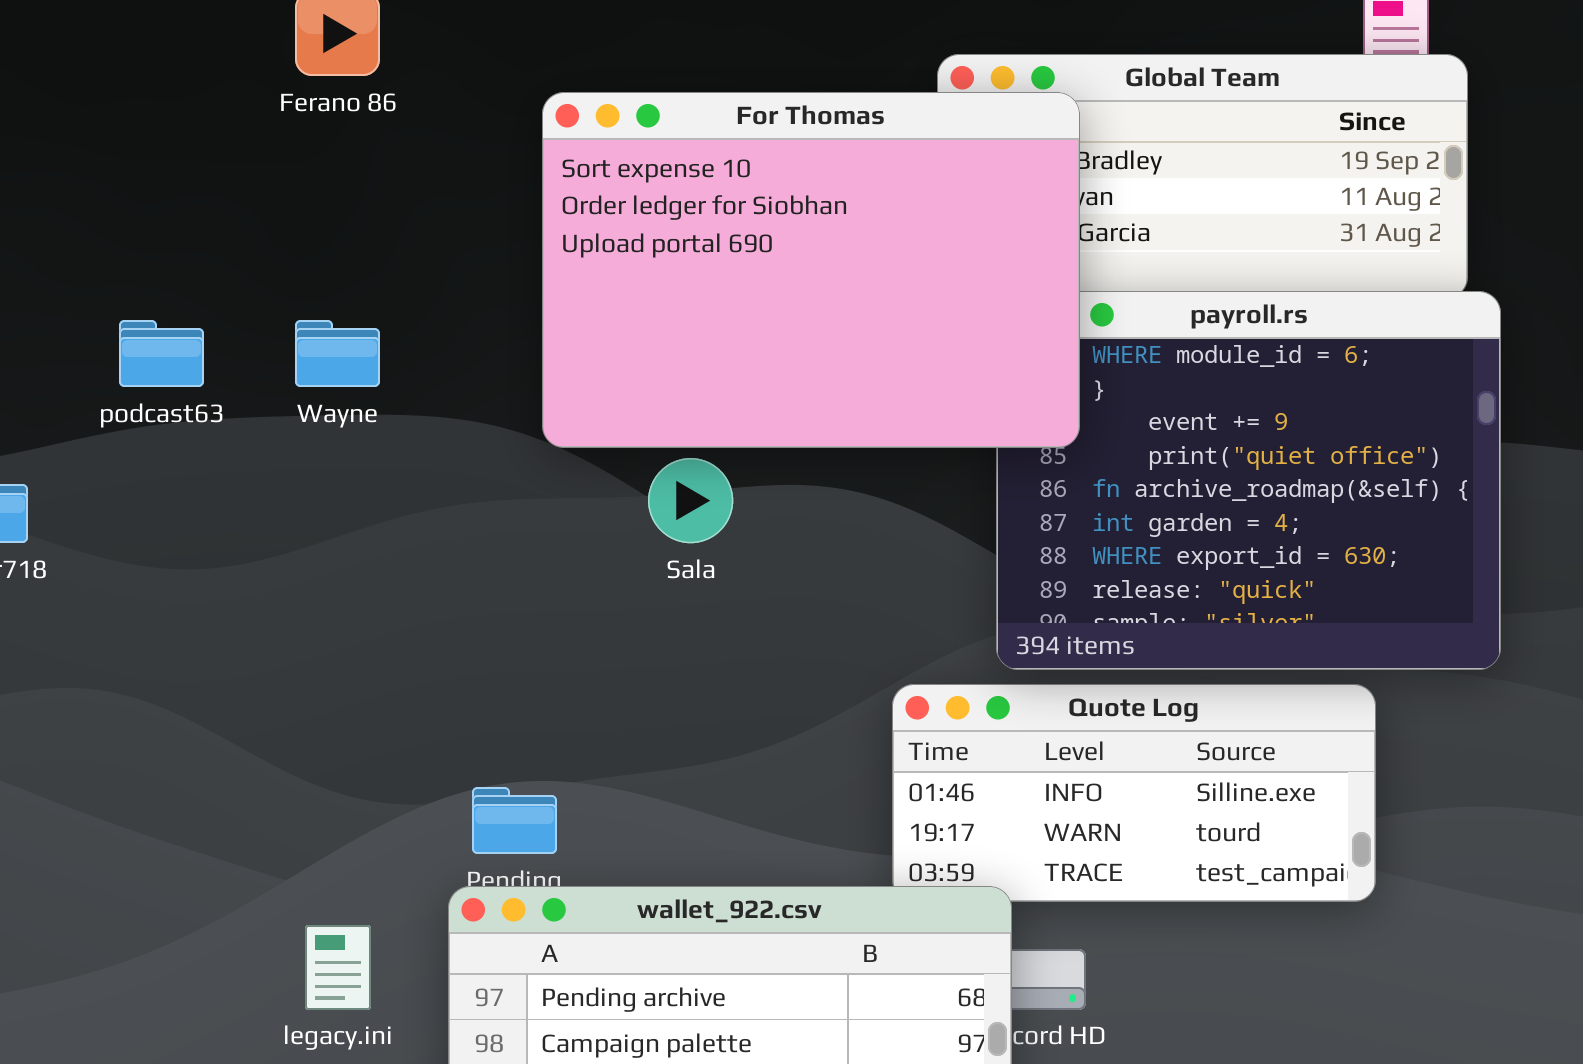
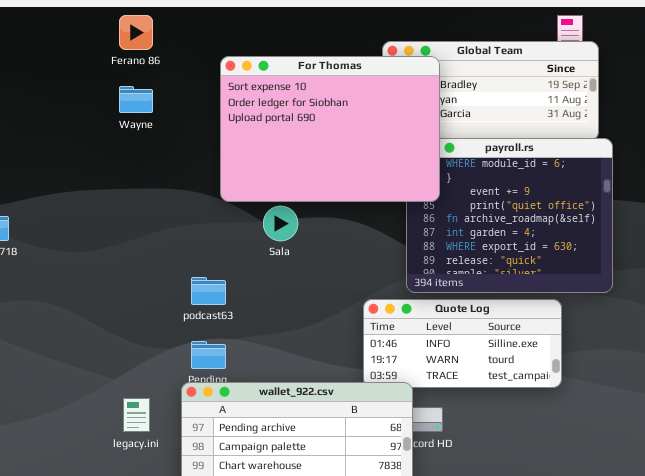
podcast63: [119,320,204,387] -> [191,277,226,305], moved
Wayne: [295,320,380,387] -> [119,86,153,113], moved

